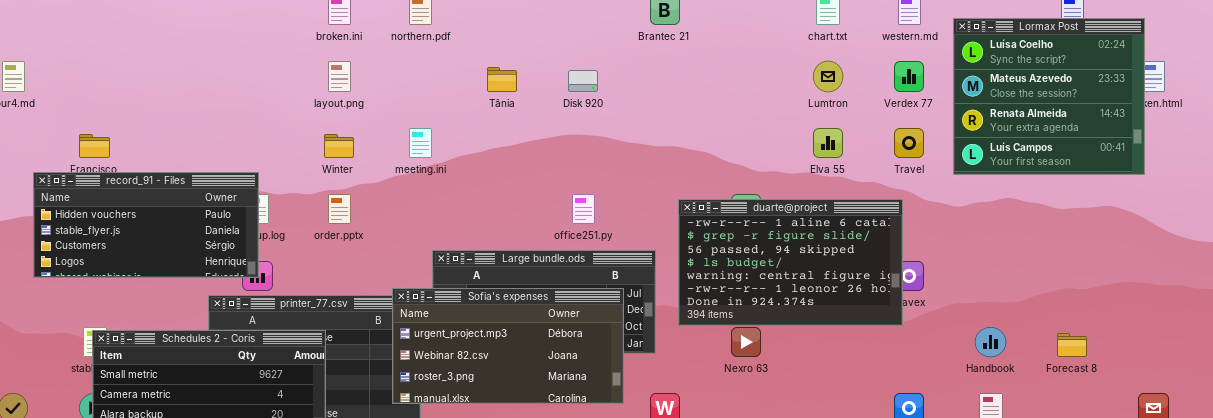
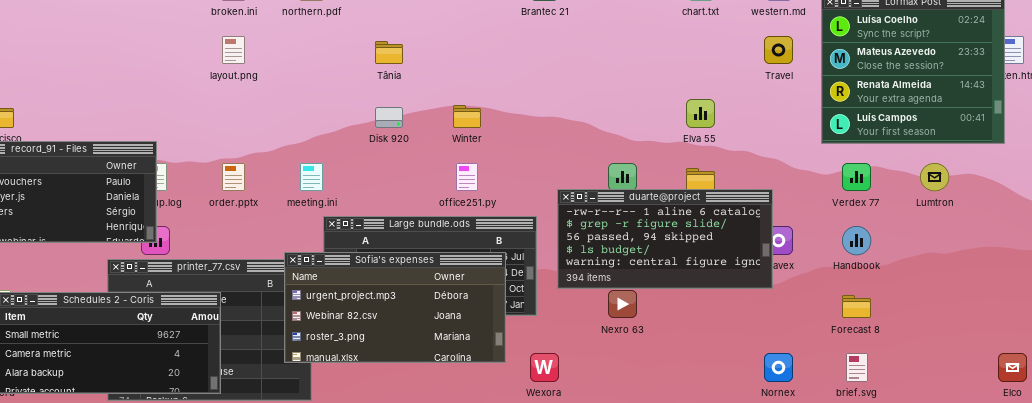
Lumtron: [813,61,843,92] -> [920,163,949,191], moved
Verdex 77: [894,61,924,92] -> [842,163,871,191], moved
Disk 920: [568,70,598,92] -> [375,107,403,128], moved
meeting.ini: [409,128,432,158] -> [300,163,323,191], moved
Travel: [894,128,924,158] -> [764,36,793,64], moved
Winter: [324,134,354,158] -> [453,105,481,128], moved
duarte@project: [678,199,903,326] -> [557,189,773,289], resized
Handbook: [975,327,1006,357] -> [842,226,871,255], moved
Forecast 8: [1057,333,1087,357] -> [842,295,871,318], moved

